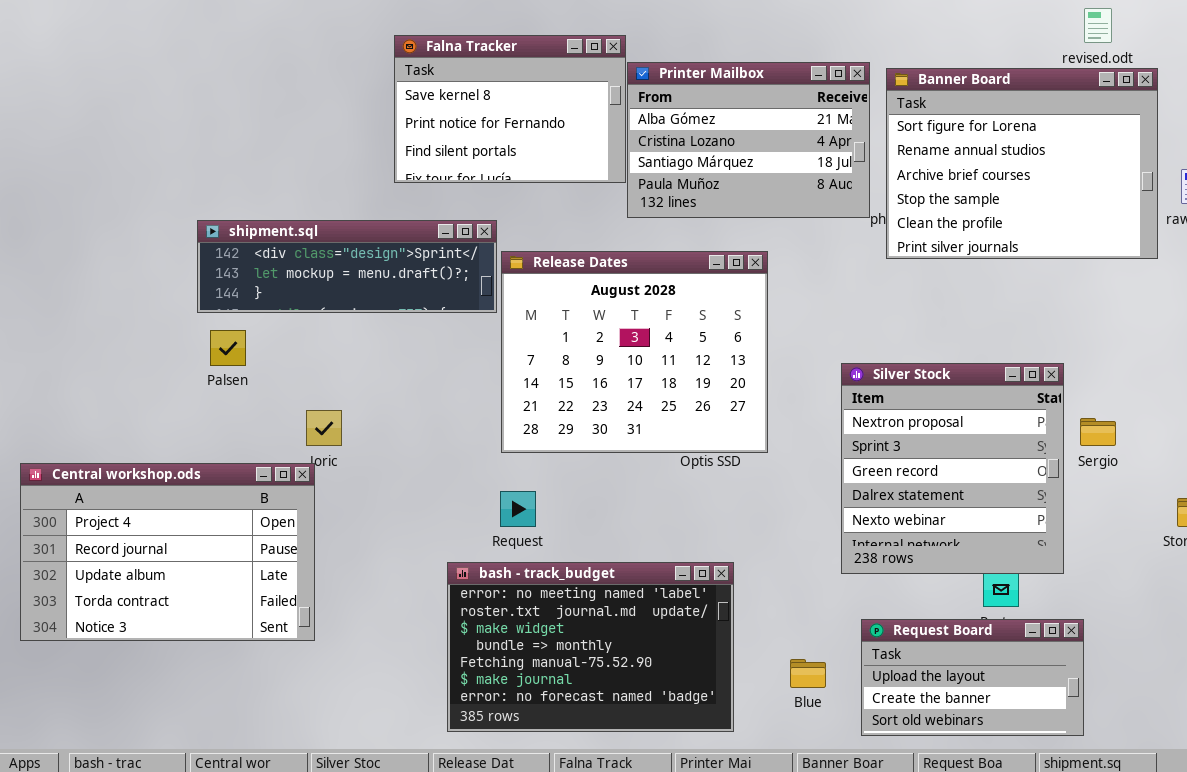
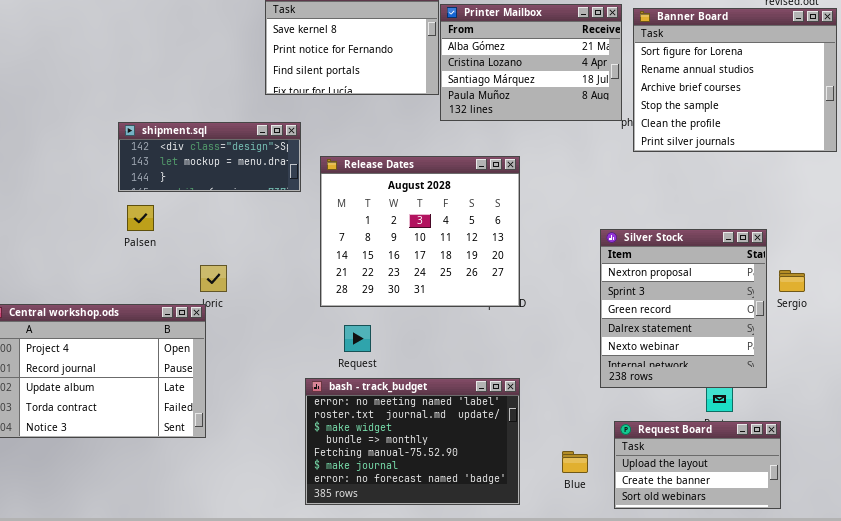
shipment.sql: [197,220,497,313] -> [118,122,301,192], resized
Release Dates: [501,251,768,453] -> [320,156,520,307], moved

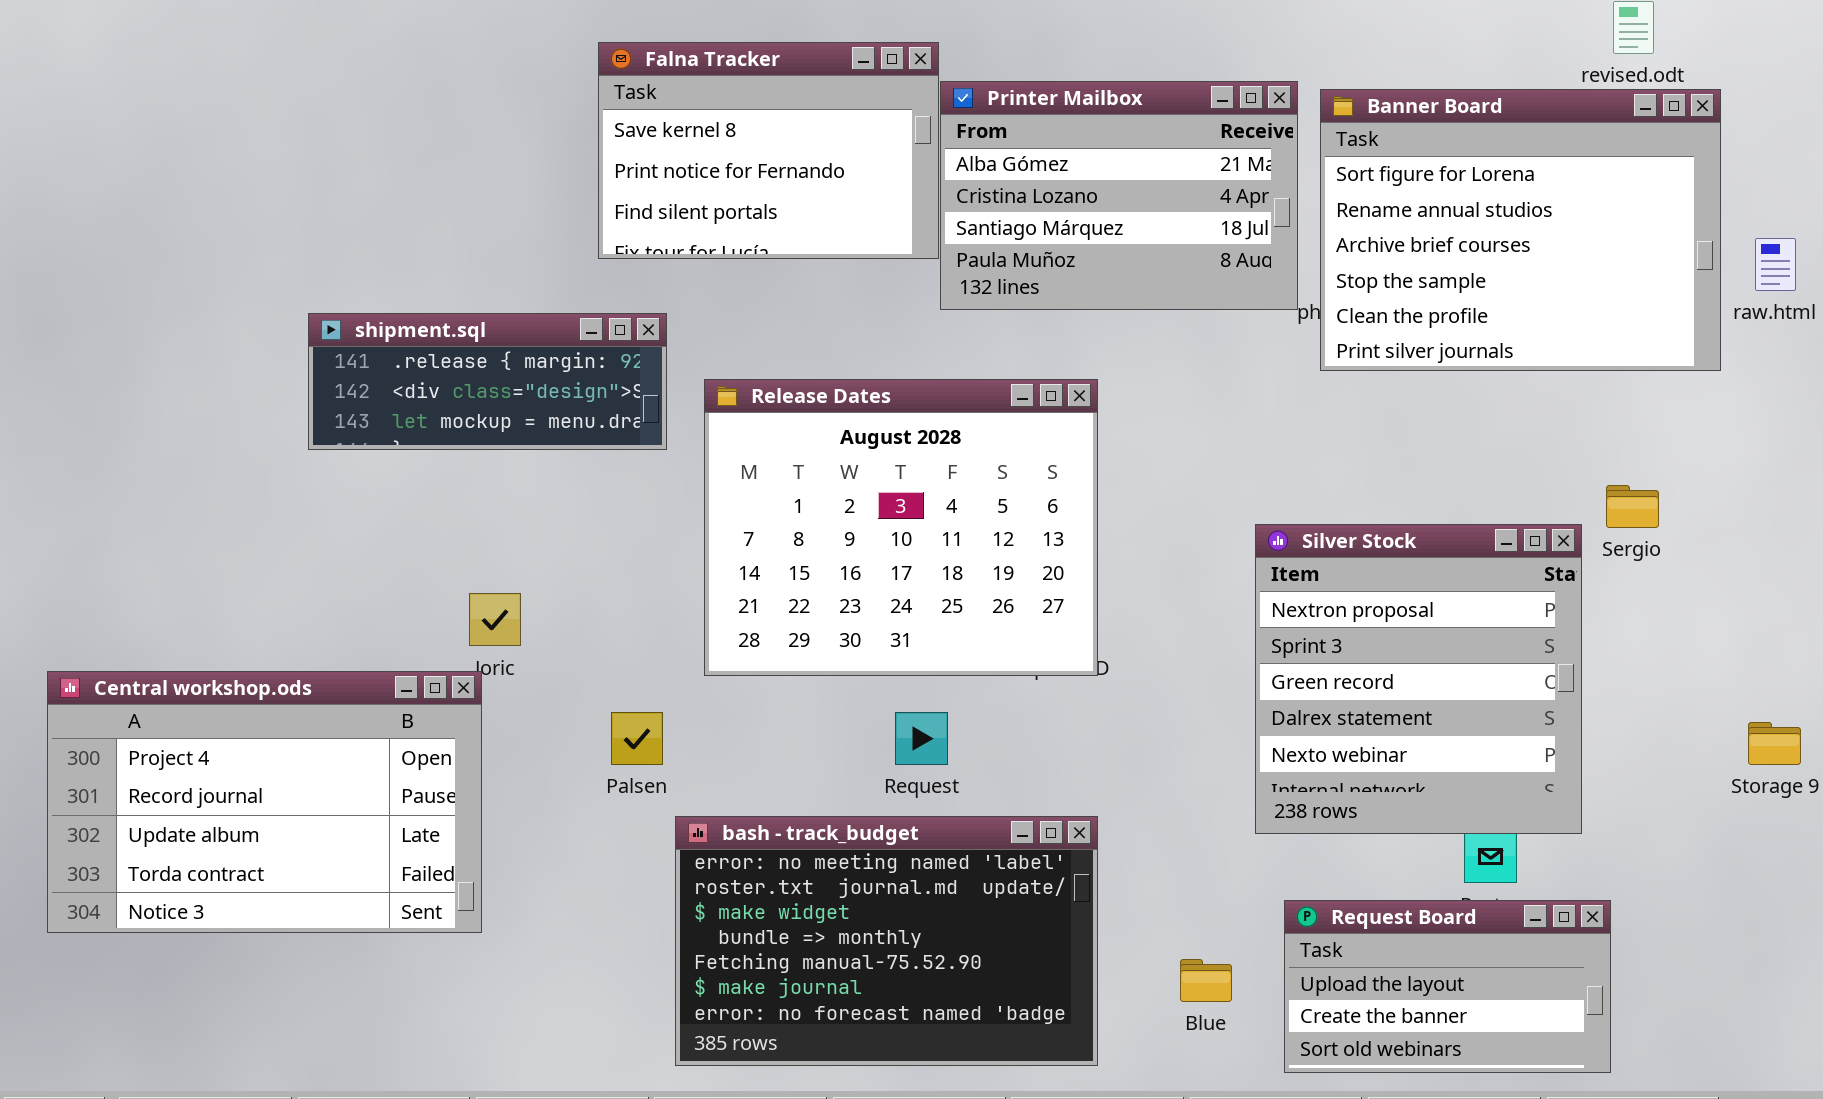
shipment.sql: [118,122,301,192] -> [308,313,667,450], scrolled up 1 row
Palsen: [127,205,154,231] -> [611,712,663,765], moved
Sergio: [779,270,805,292] -> [1606,485,1659,528], moved
Request: [344,325,371,352] -> [895,712,948,765], moved

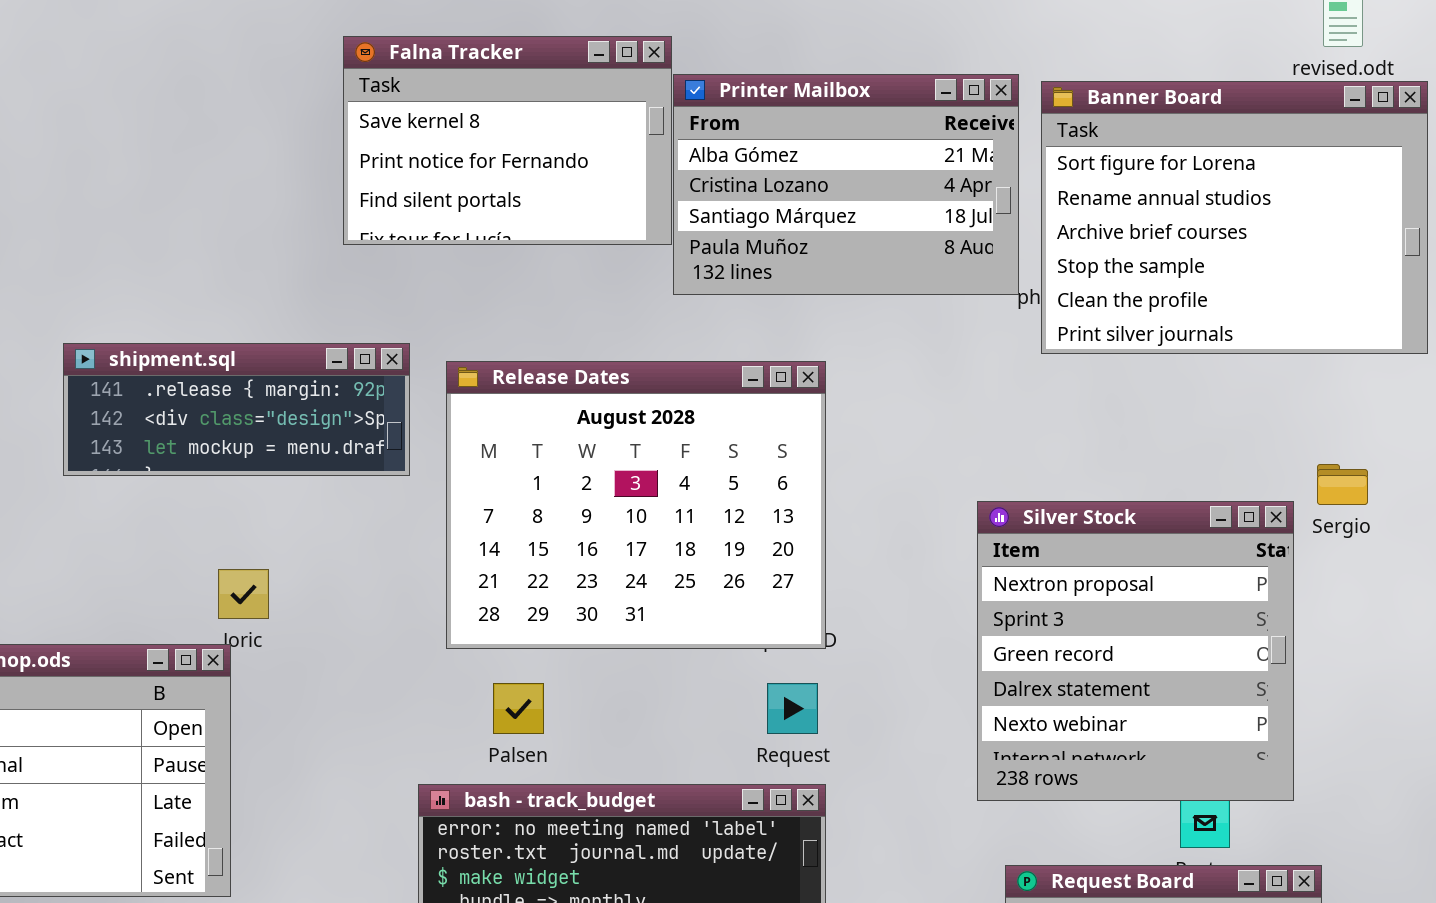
shipment.sql: [308,313,667,450] -> [63,343,410,476], moved
Palsen: [611,712,663,765] -> [493,683,544,734], moved
Request: [895,712,948,765] -> [767,683,818,734], moved

